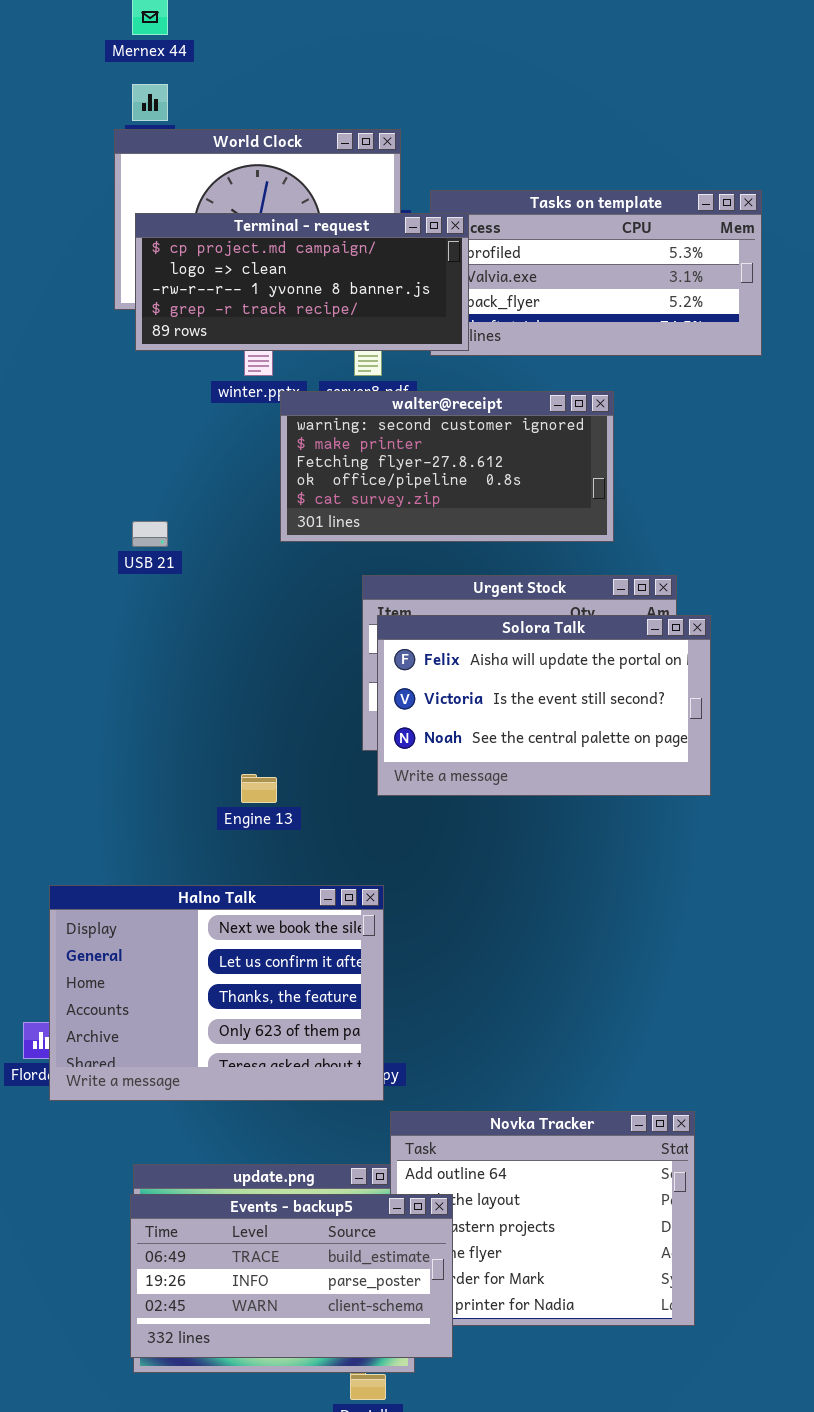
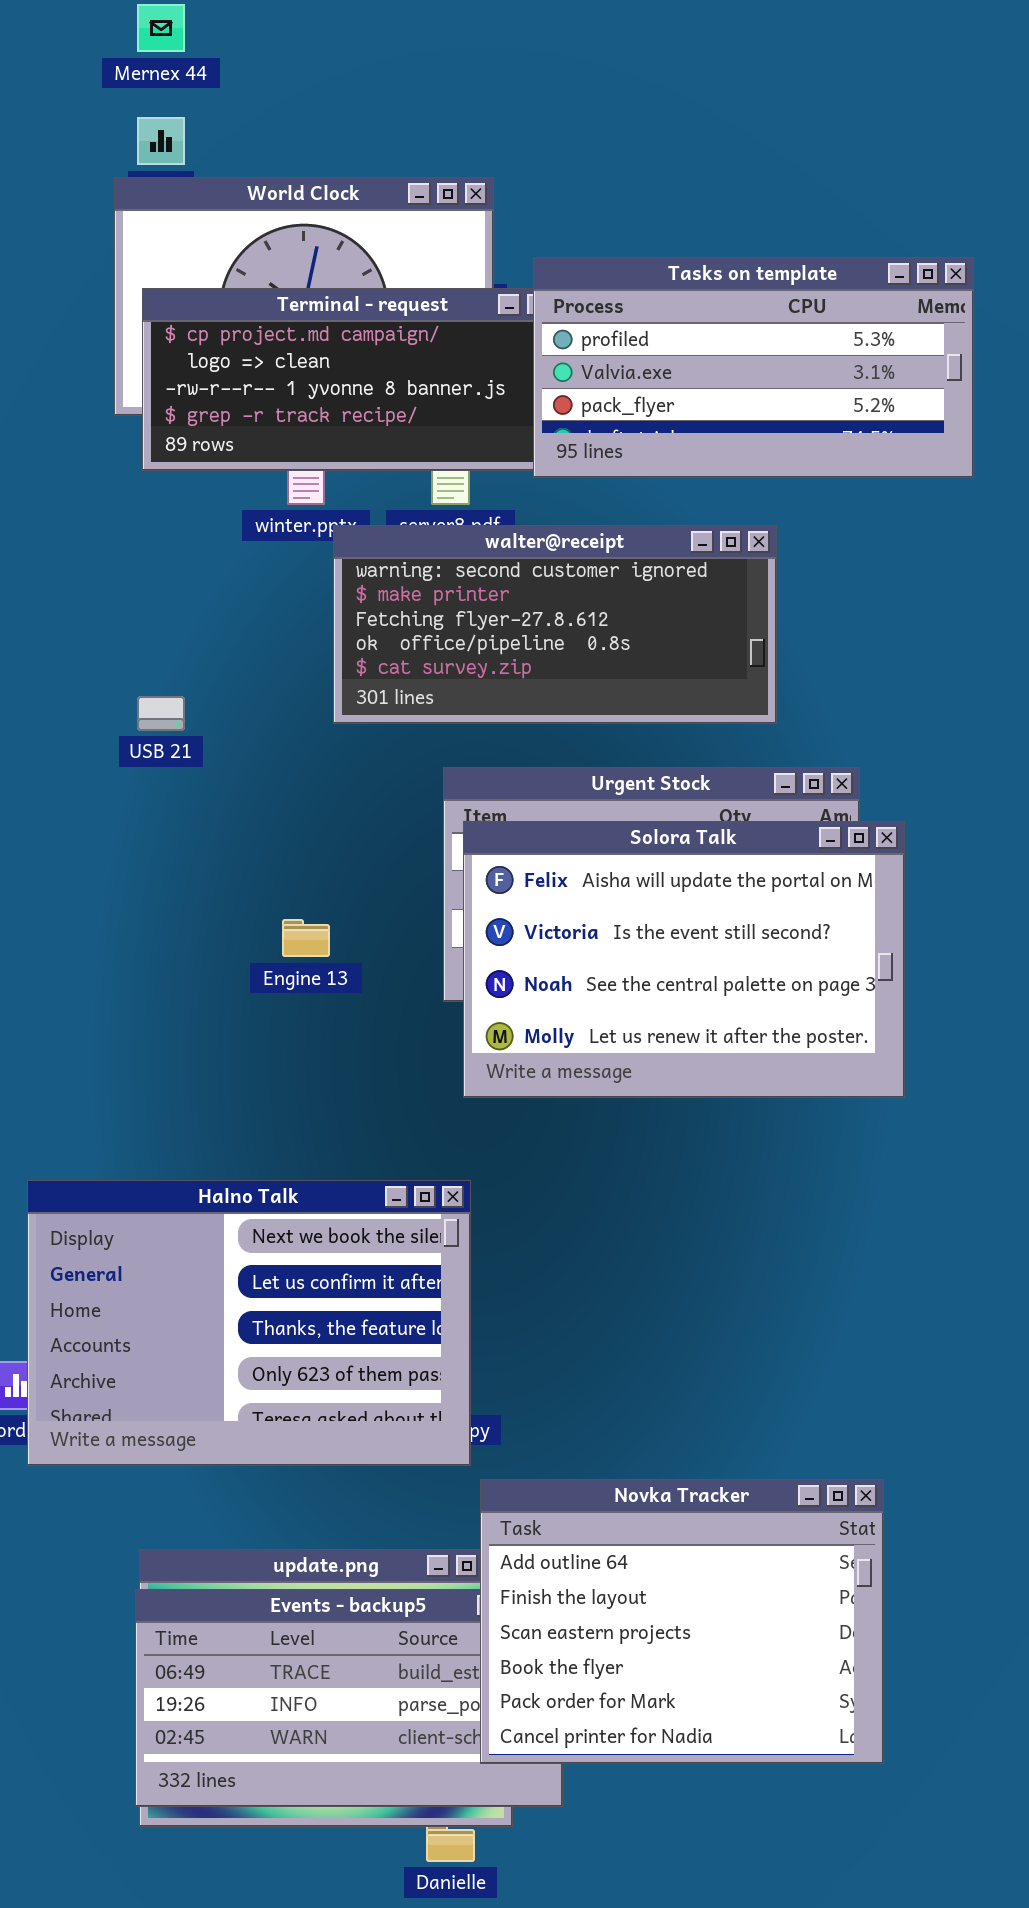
Tasks on template: [430,190,762,356] -> [533,257,974,478], raised
Solora Talk: [377,615,711,796] -> [463,821,905,1098], resized
Engine 13: [241,774,277,803] -> [282,919,330,957], moved
Novka Tracker: [390,1111,695,1326] -> [480,1479,884,1764], raised

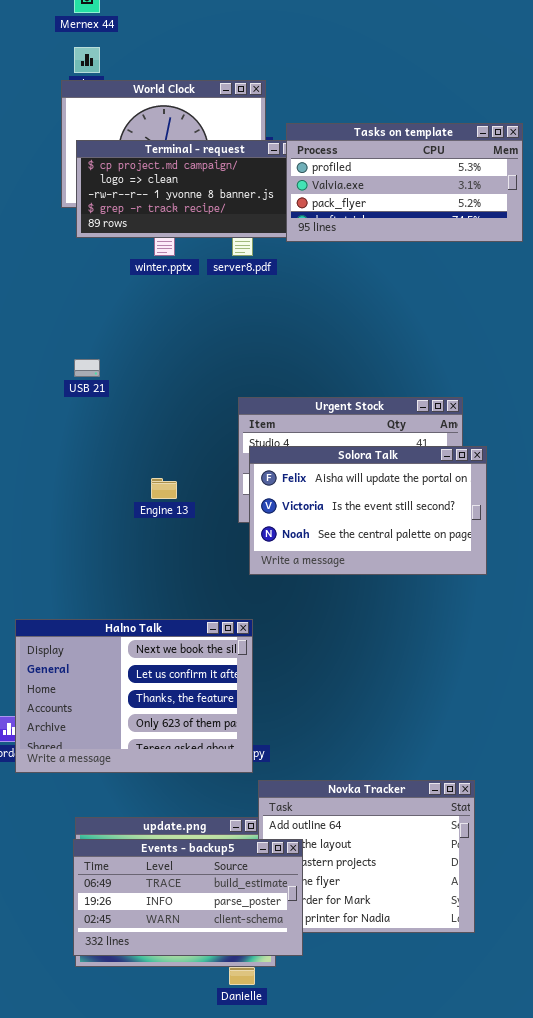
walter@receipt: [333,525,777,724] -> none, closed
Solora Talk: [463,821,905,1098] -> [249,446,487,575], resized
Events - backup5: [135,1589,563,1807] -> [73,839,303,956], raised

